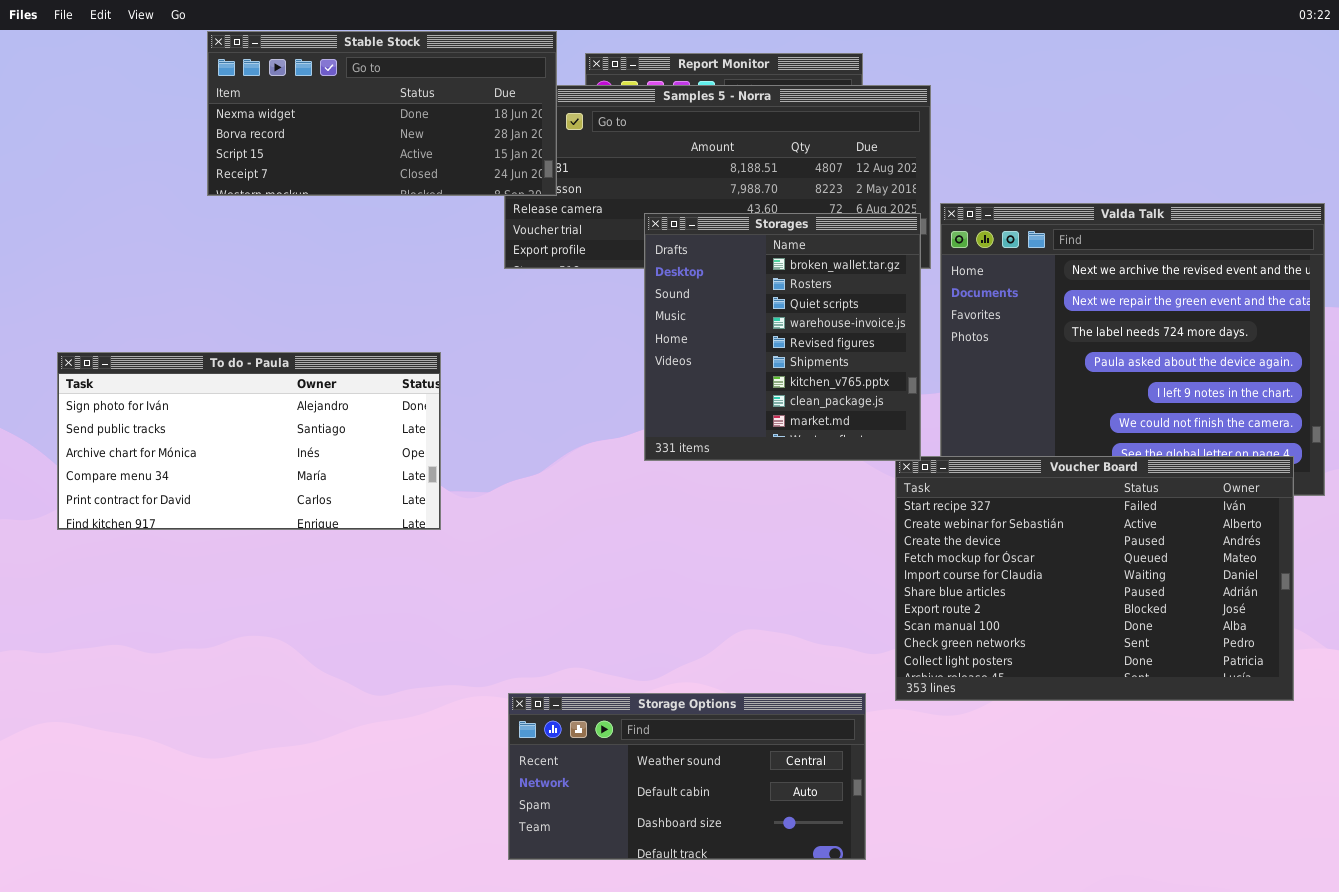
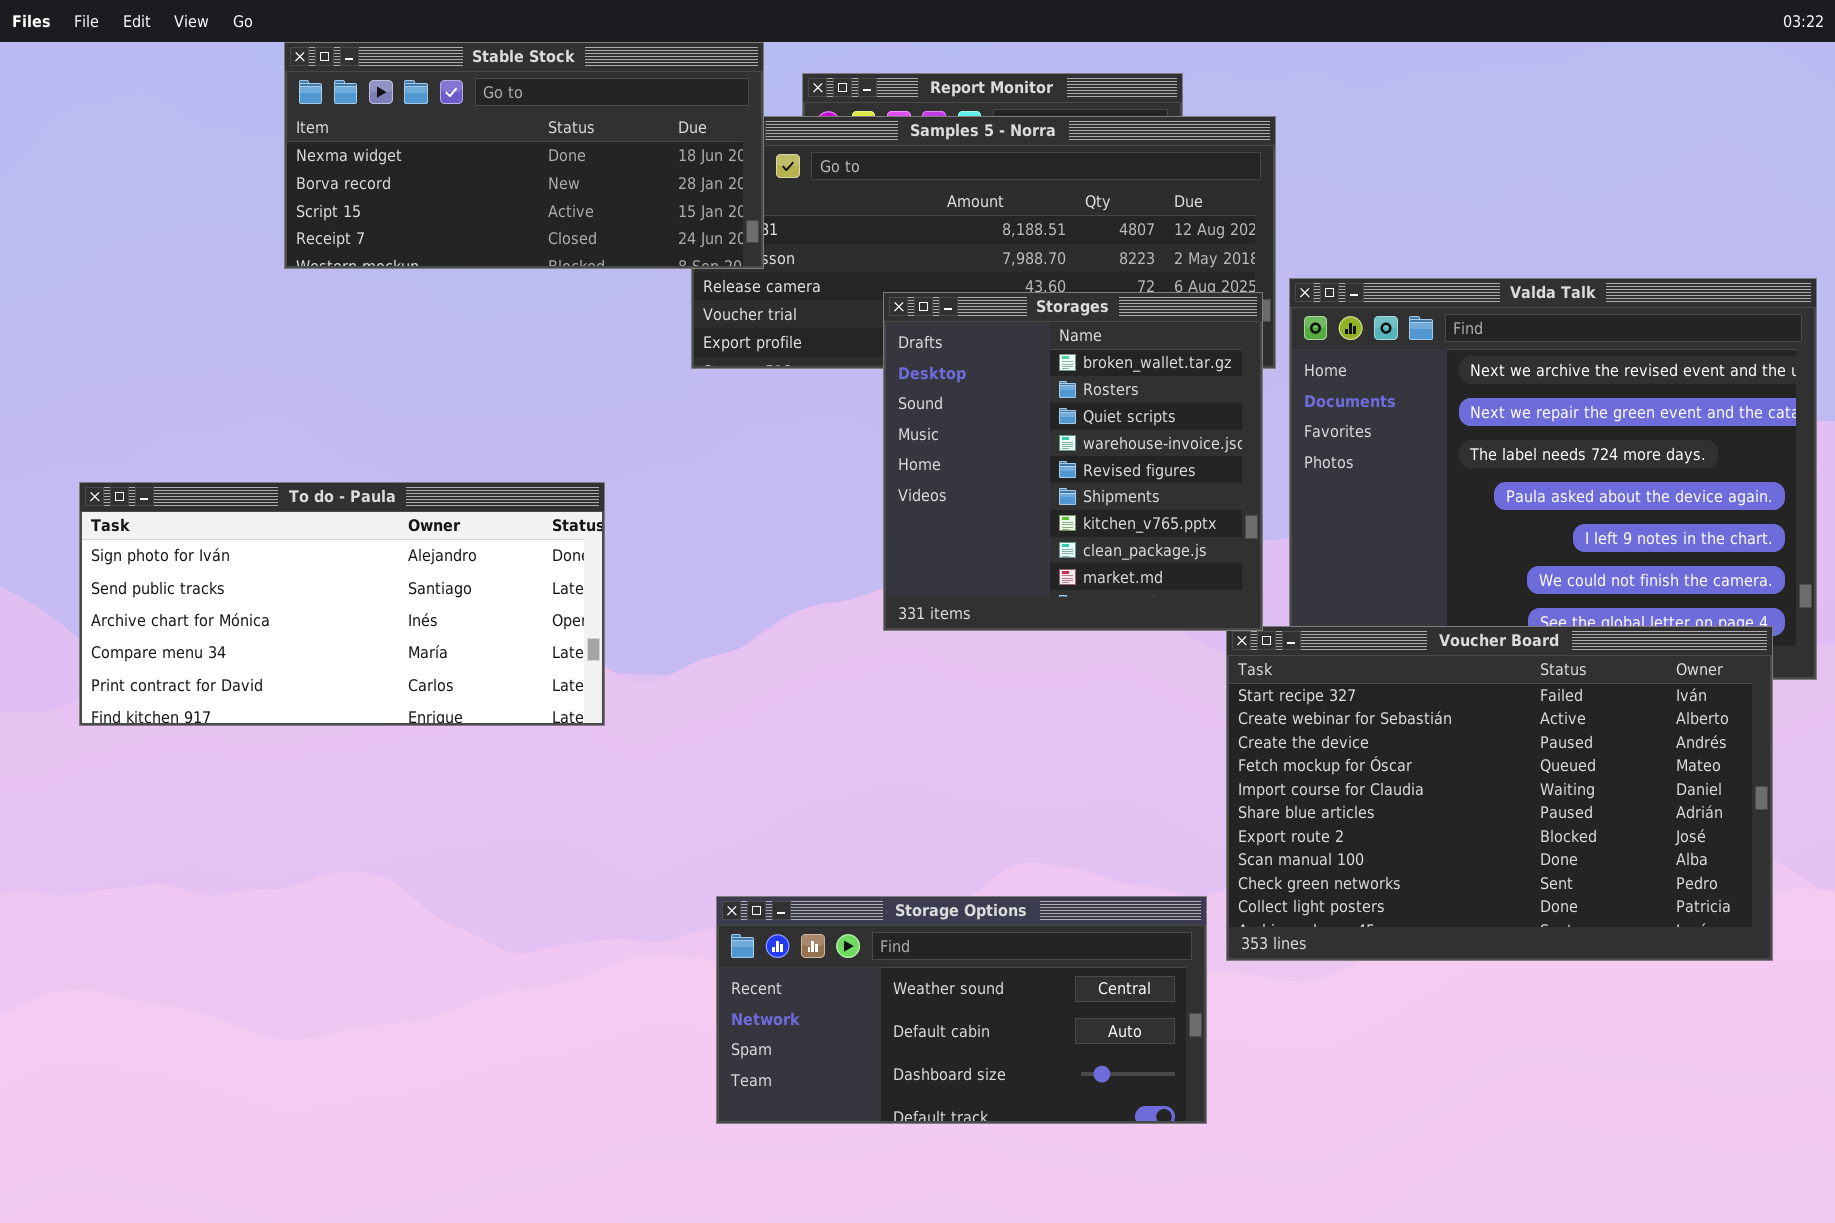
Storage Options: [508,693,866,860] -> [716,896,1207,1124], moved

